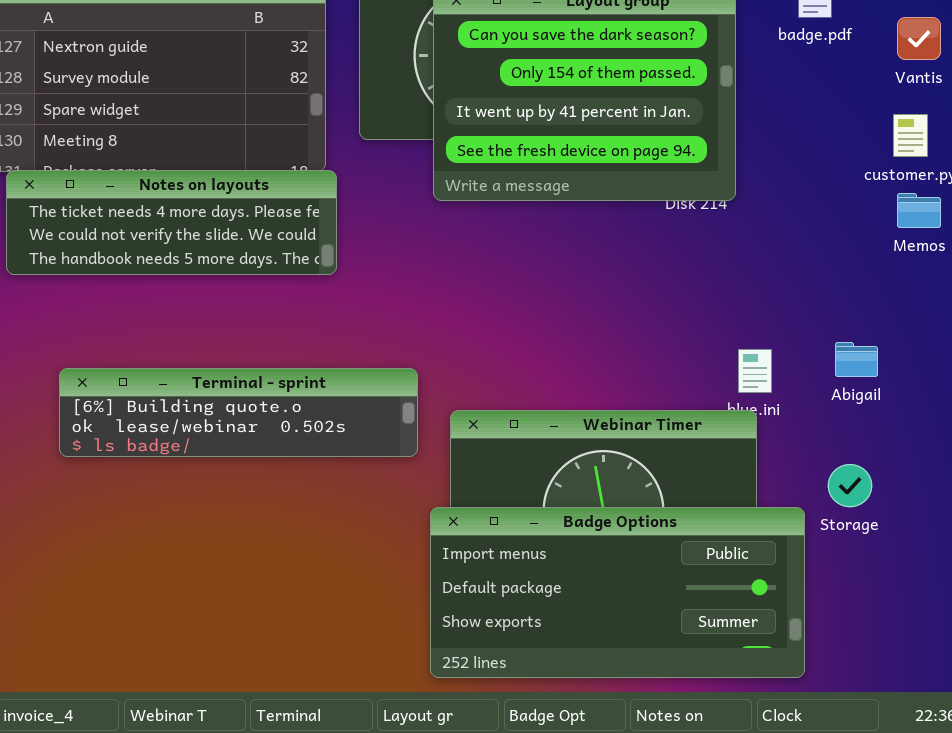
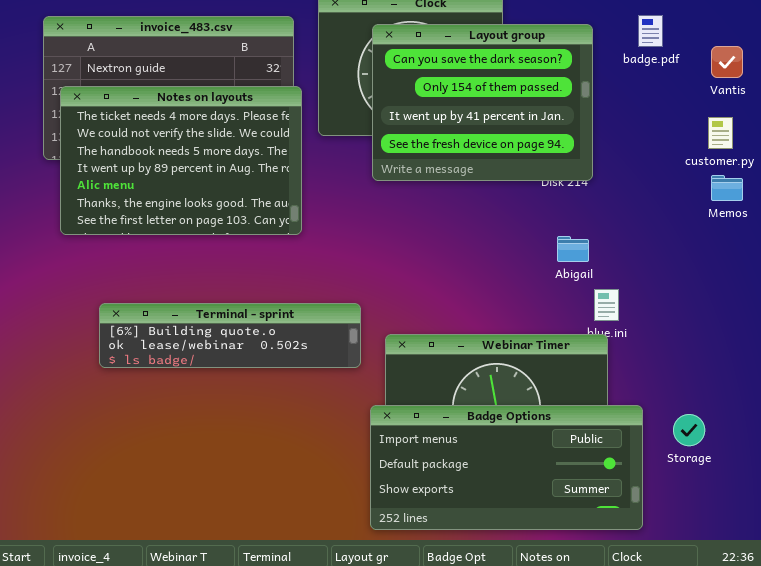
Notes on layouts: [6,170,337,275] -> [60,86,302,235], resized
Abigail: [835,342,878,377] -> [557,236,589,262], moved
Storage: [828,464,872,507] -> [673,414,705,446], moved

